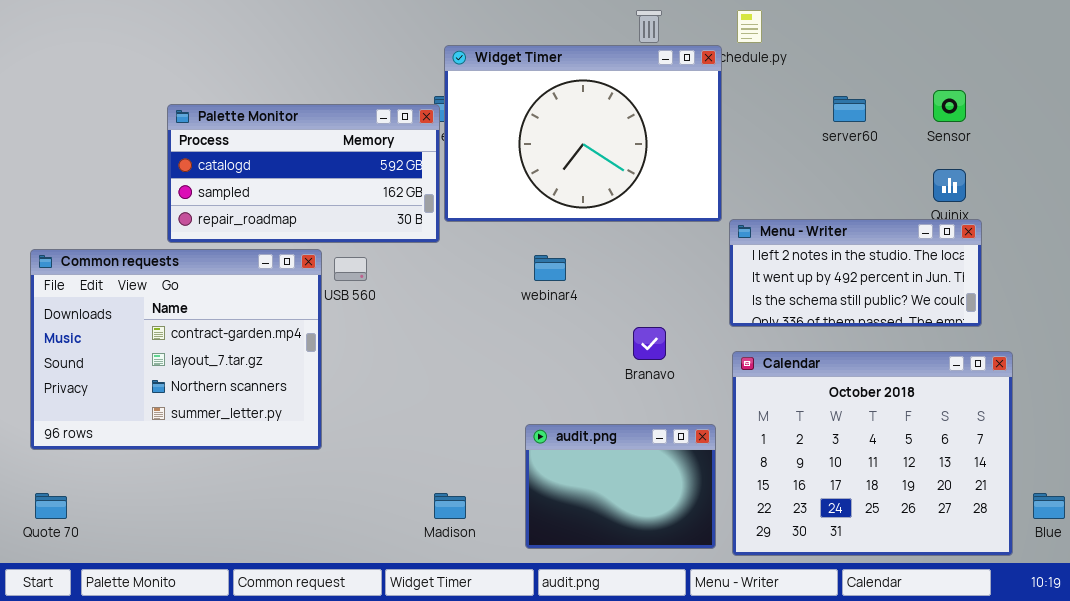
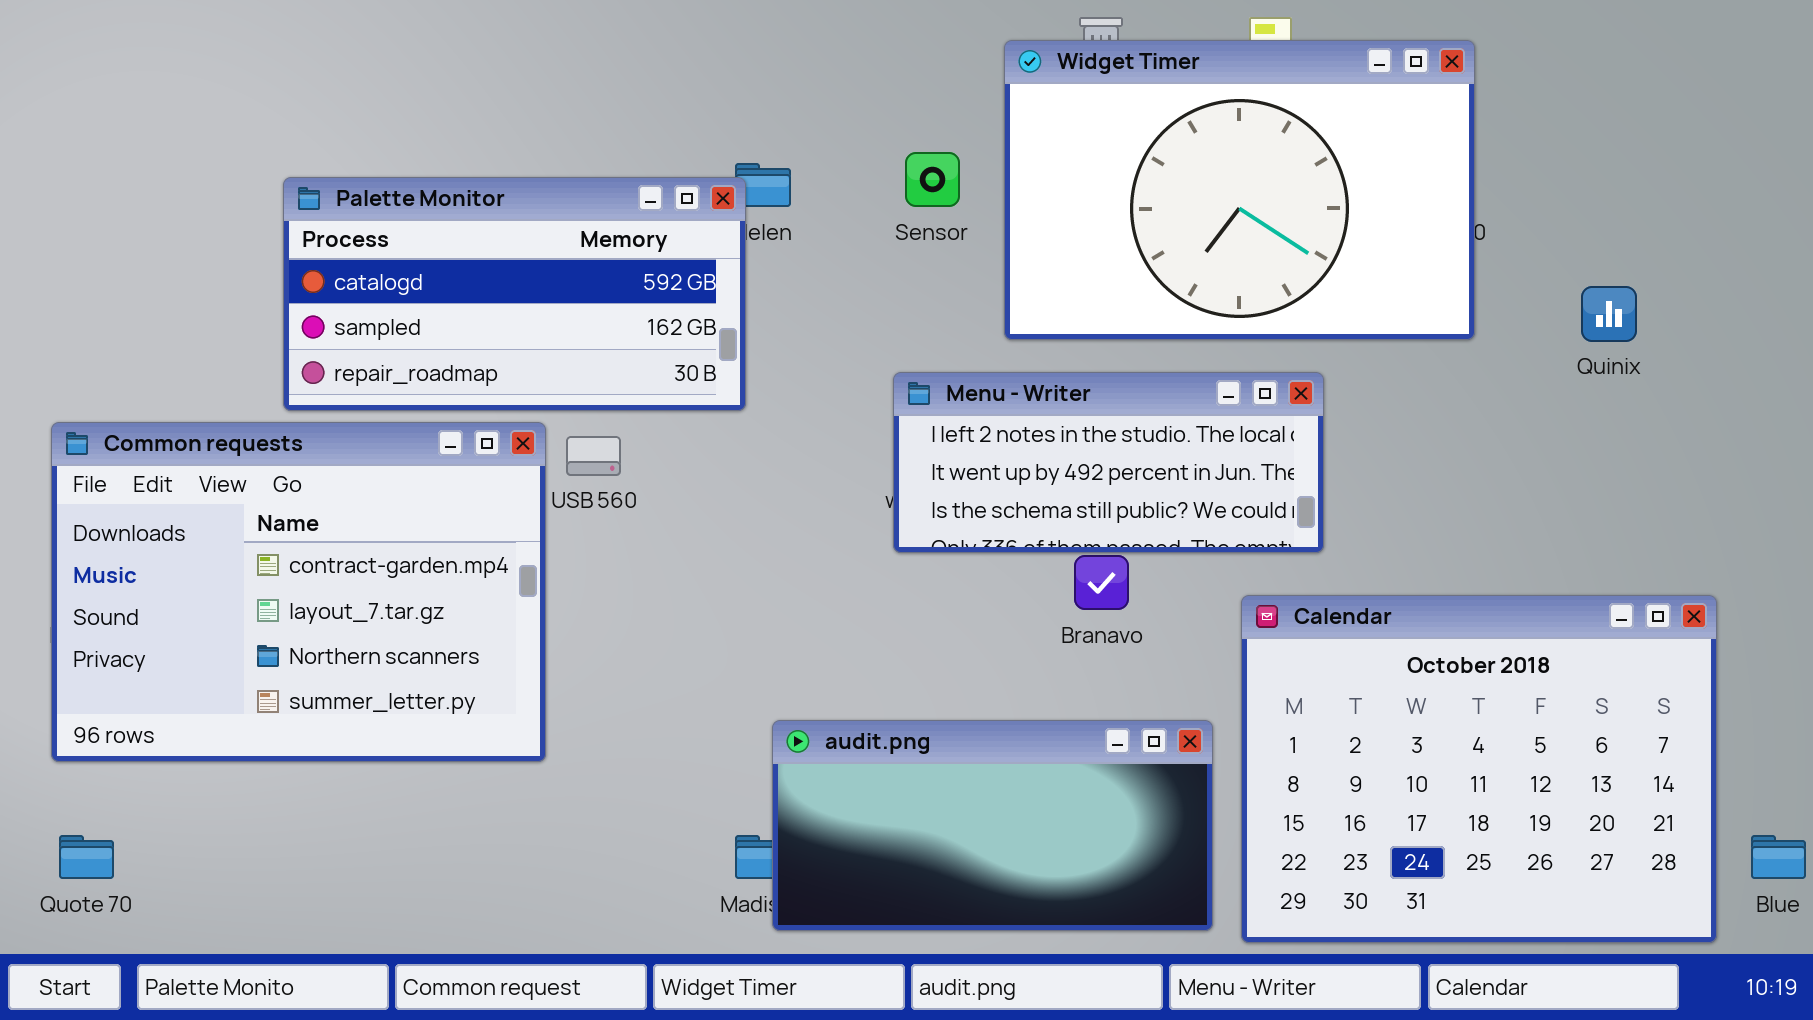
Widget Timer: [444,45,722,222] -> [1004,40,1475,340], moved
Sensor: [933,90,966,122] -> [905,152,960,207], moved
Menu - Writer: [729,219,982,327] -> [893,372,1324,553], moved
audit.png: [525,424,716,549] -> [772,720,1213,931], resized

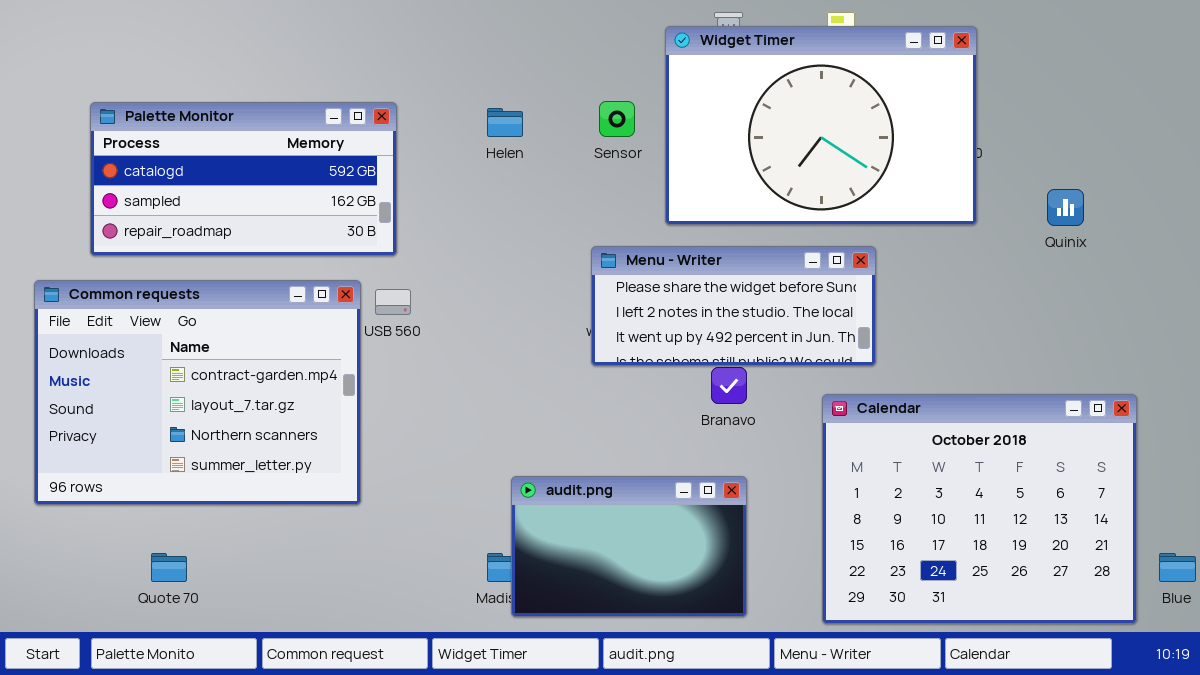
Palette Monitor: [283,177,746,411] -> [90,102,397,256], moved
Menu - Writer: [893,372,1324,553] -> [591,246,876,366], scrolled up 1 row
audit.png: [772,720,1213,931] -> [511,476,747,617], resized
Quote 70: [59,835,114,879] -> [151,553,187,582], moved

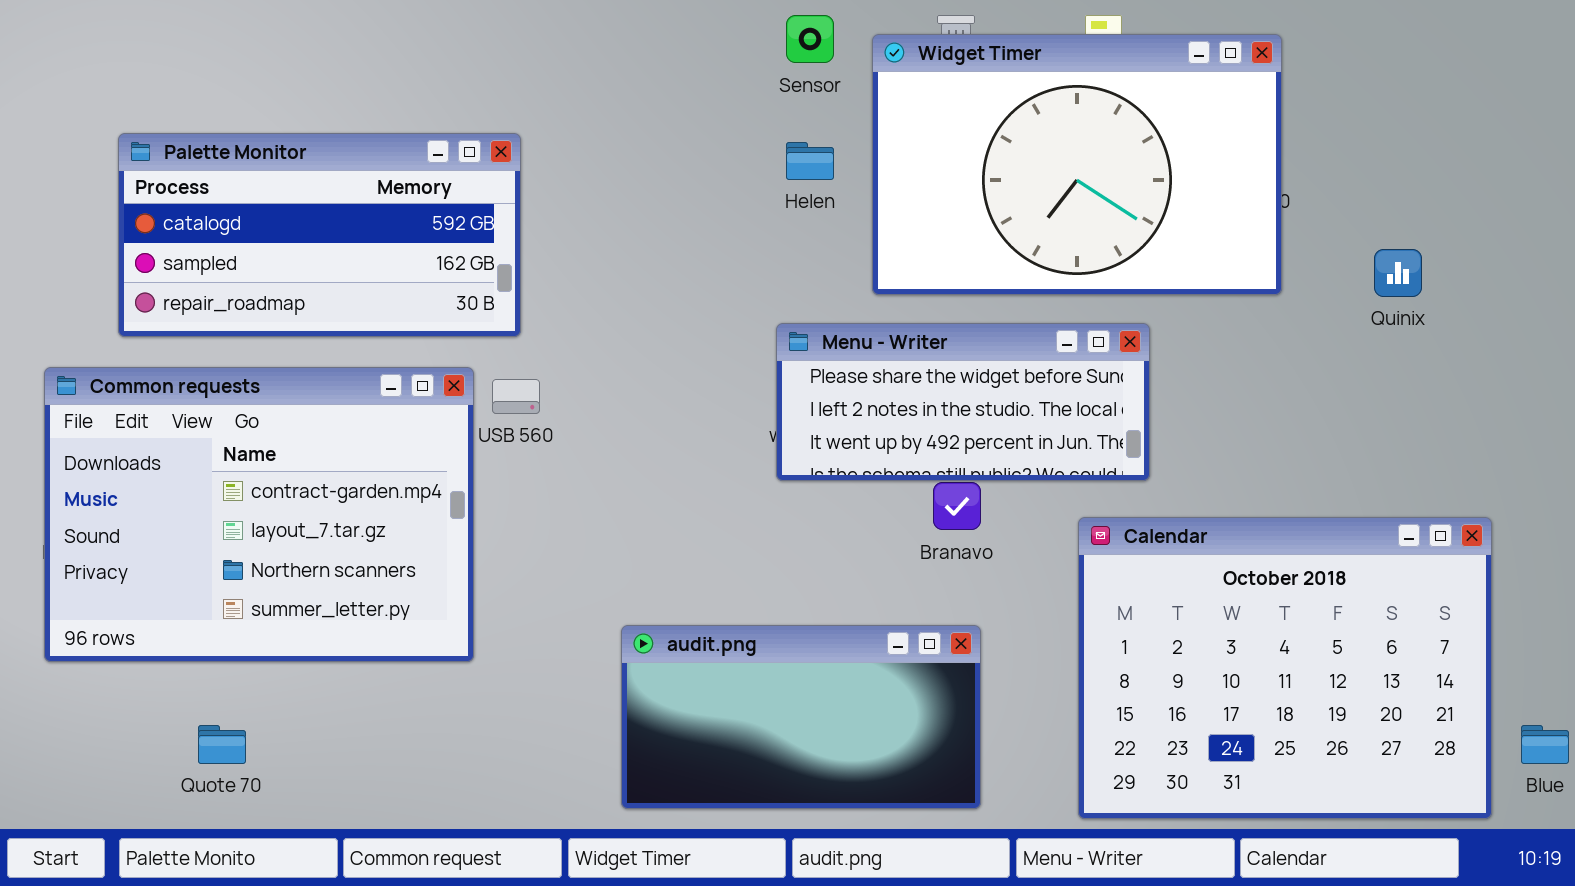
Sensor: [599,101,635,137] -> [786,15,834,63], moved
Helen: [487,108,523,137] -> [786,142,834,180], moved
audit.png: [511,476,747,617] -> [621,625,981,809], resized

